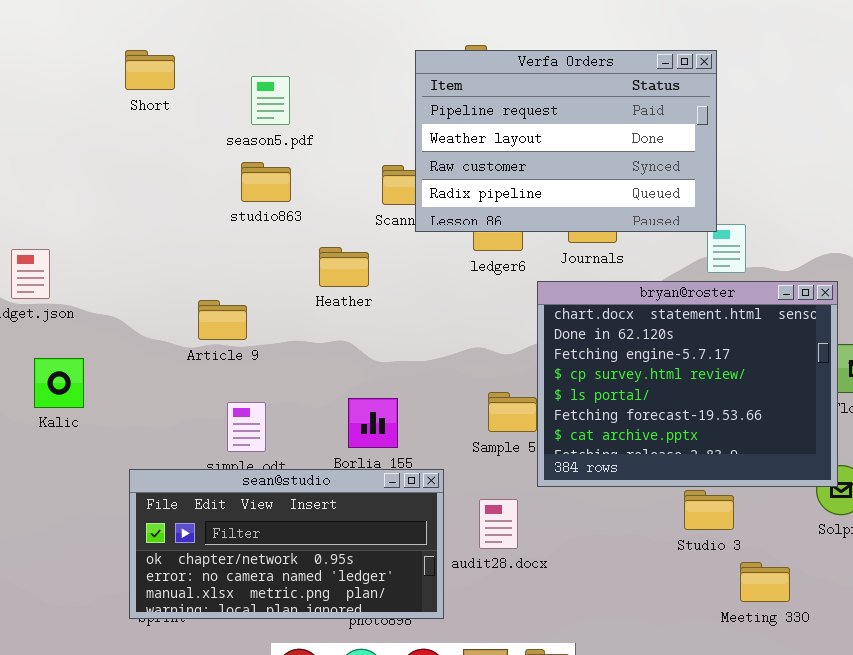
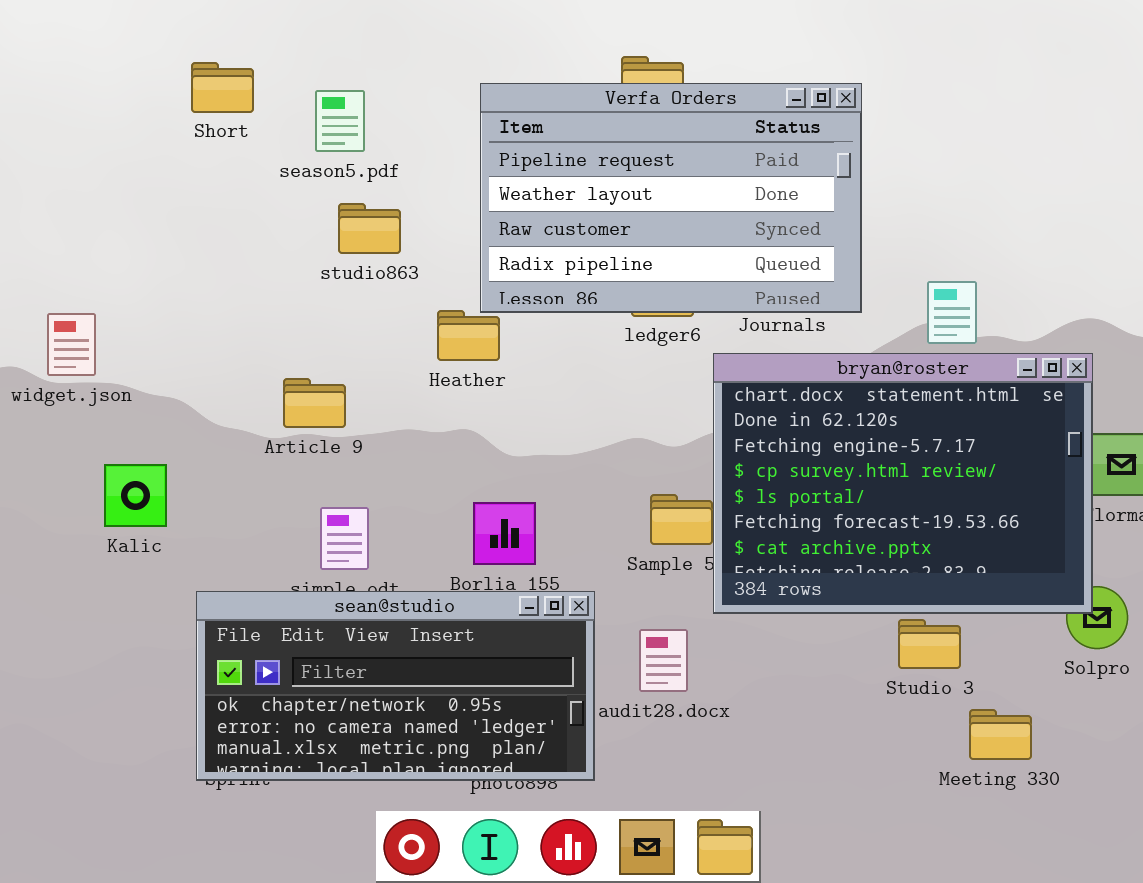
Verfa Orders: [415,50,717,232] -> [480,83,862,313], moved
season5.pdf: [251,76,290,125] -> [315,90,365,152], moved
Kalic: [34,358,84,408] -> [104,464,167,527], moved

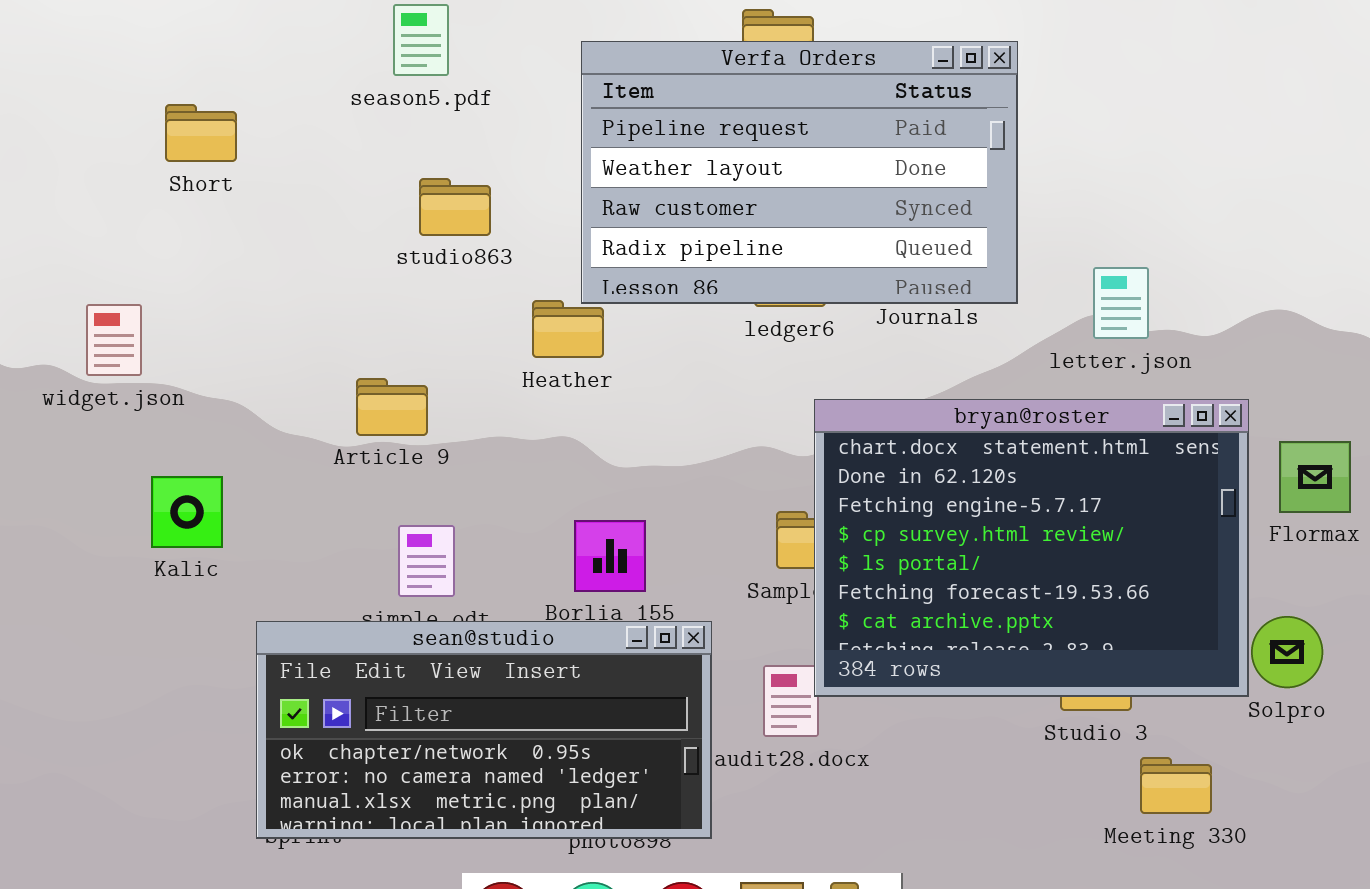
Short: [191,62,254,113] -> [165,104,237,162], moved
season5.pdf: [315,90,365,152] -> [393,4,449,76], moved
bryan@roster: [713,353,1093,614] -> [814,399,1249,697], moved

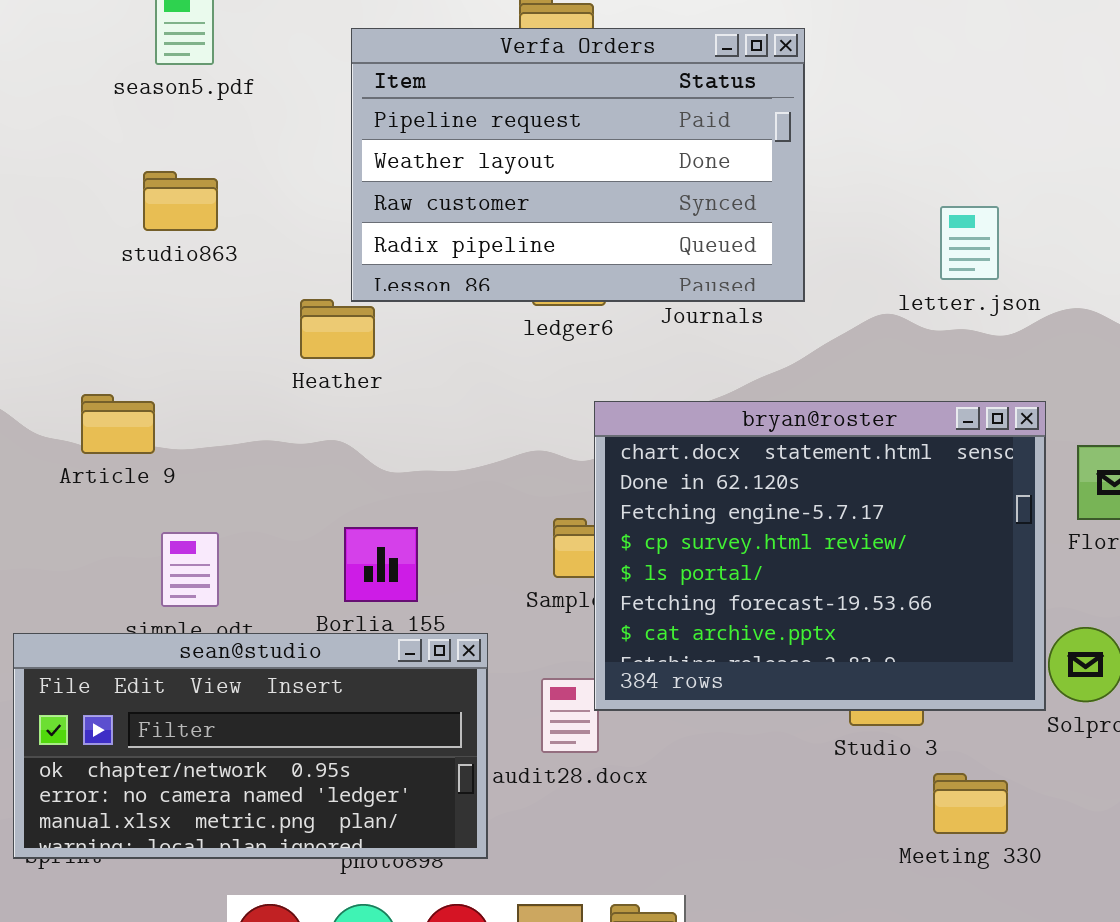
studio863: [419,178,491,236] -> [143,171,218,231], moved
letter.json: [1093,267,1149,339] -> [940,206,999,280], moved
Article 9: [356,378,428,436] -> [81,394,155,454], moved

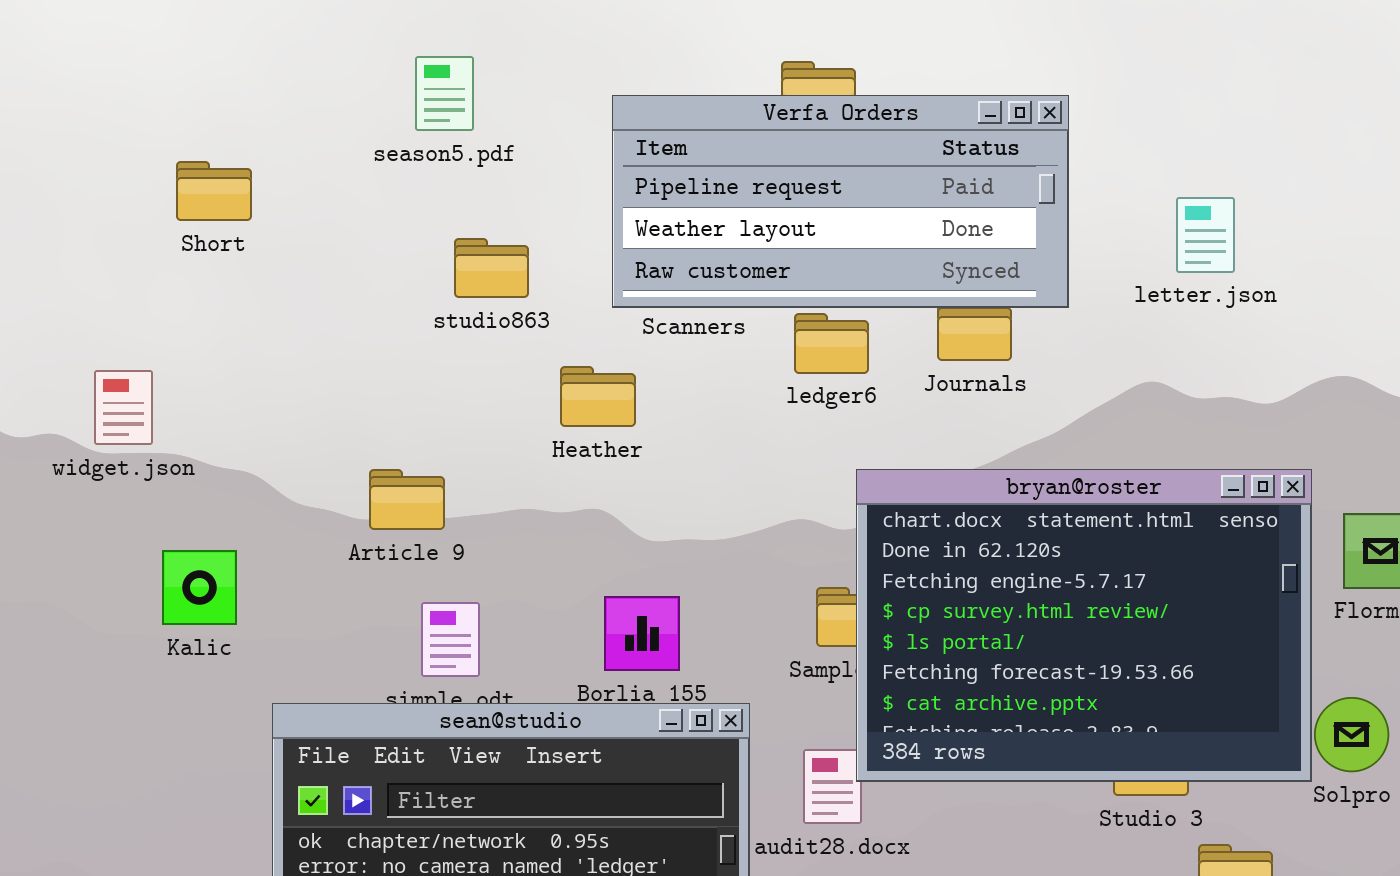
Verfa Orders: [351,28,805,302] -> [612,95,1069,308], resized
studio863: [143,171,218,231] -> [454,238,529,298], moved
letter.json: [940,206,999,280] -> [1176,197,1235,273], moved
Article 9: [81,394,155,454] -> [369,469,445,530], moved

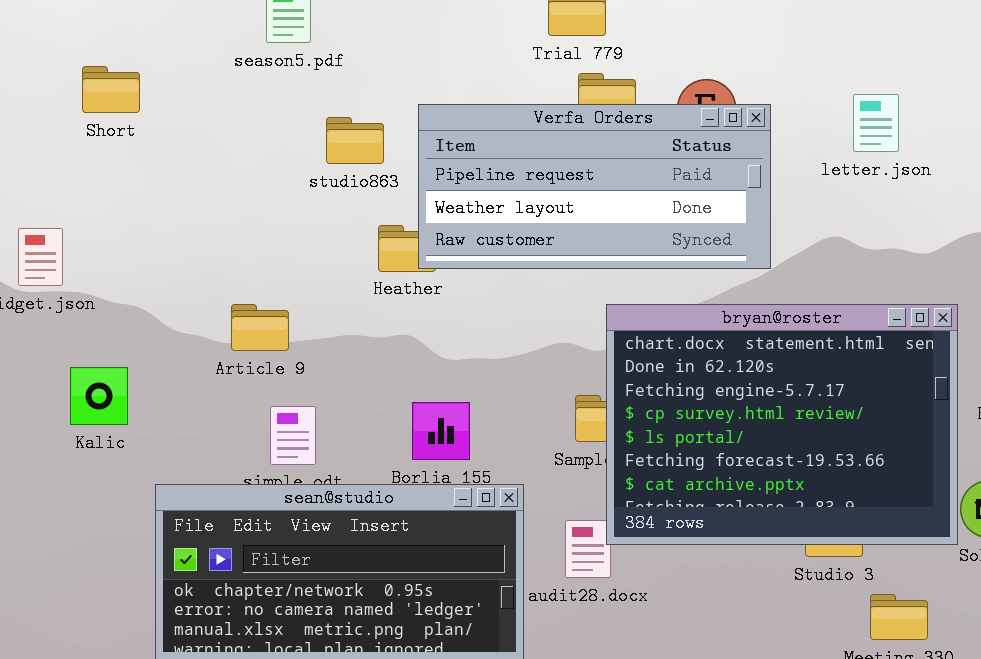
Verfa Orders: [612,95,1069,308] -> [418,104,771,269], moved
studio863: [454,238,529,298] -> [326,117,384,164], moved

